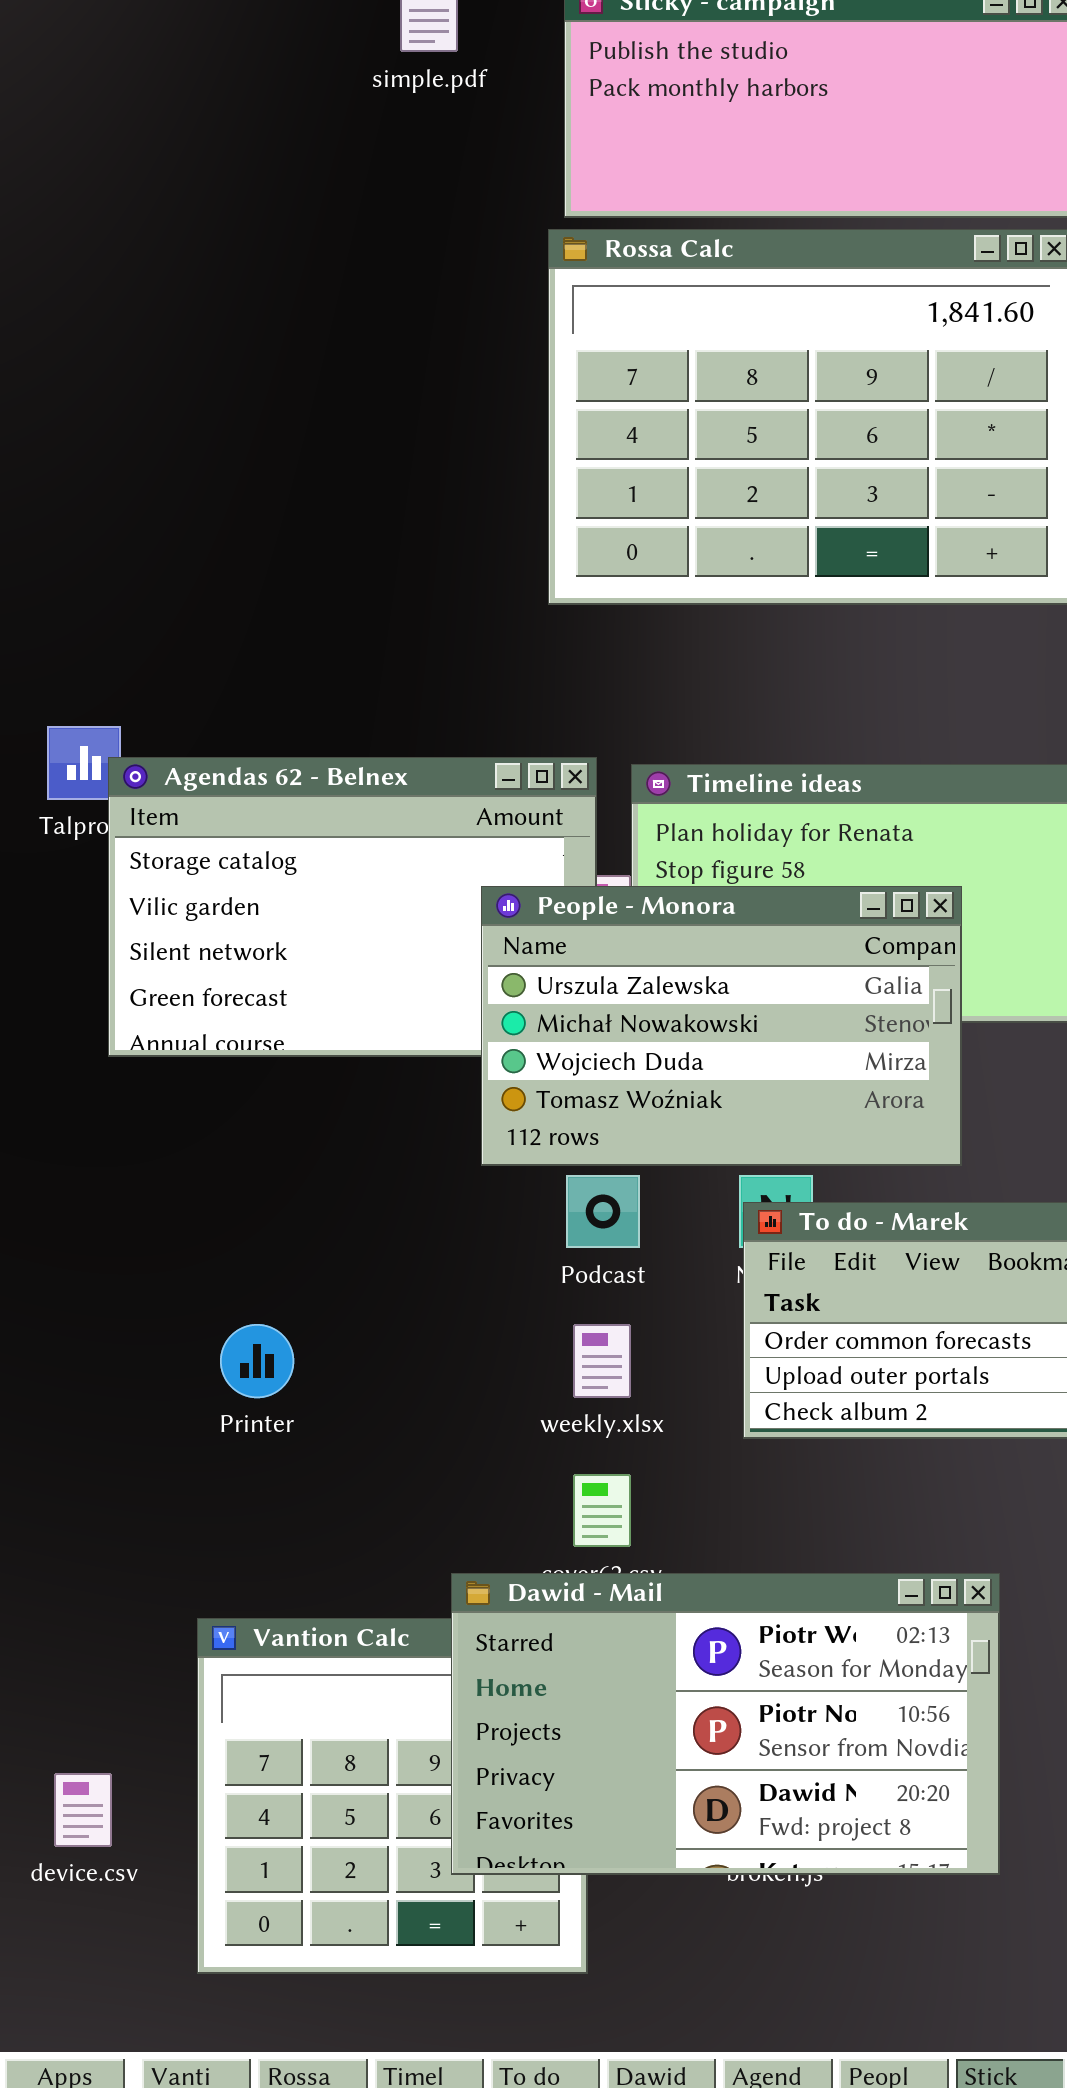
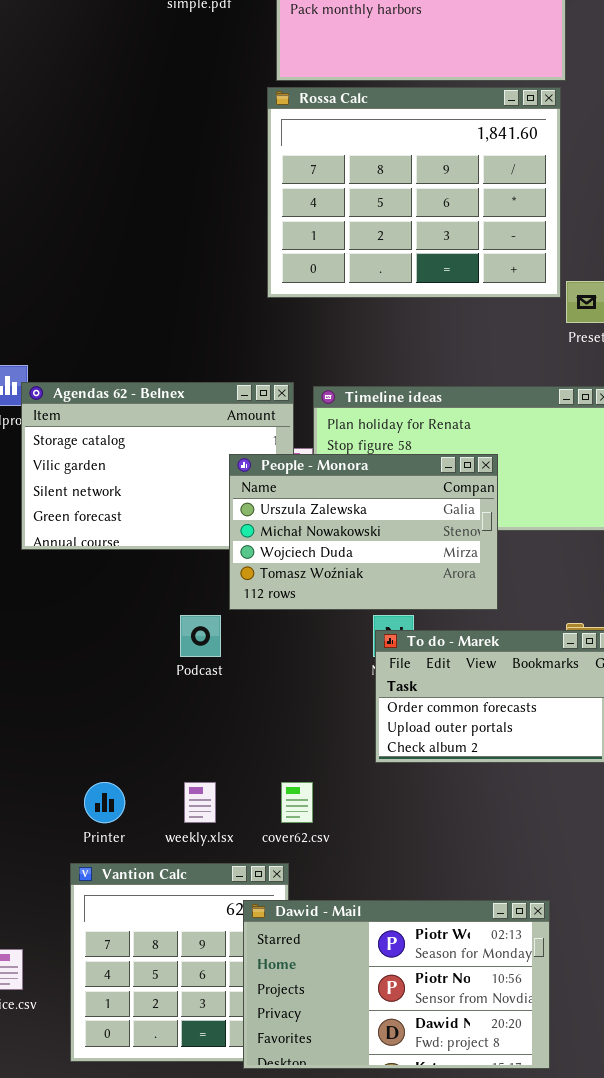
Podcast: [566,1175,640,1248] -> [180,615,221,657], moved
Printer: [220,1324,294,1398] -> [84,782,125,823], moved
weekly.xlsx: [573,1324,631,1398] -> [184,782,216,823], moved
Dawid - Mail: [451,1573,1000,1875] -> [243,900,550,1069], moved

